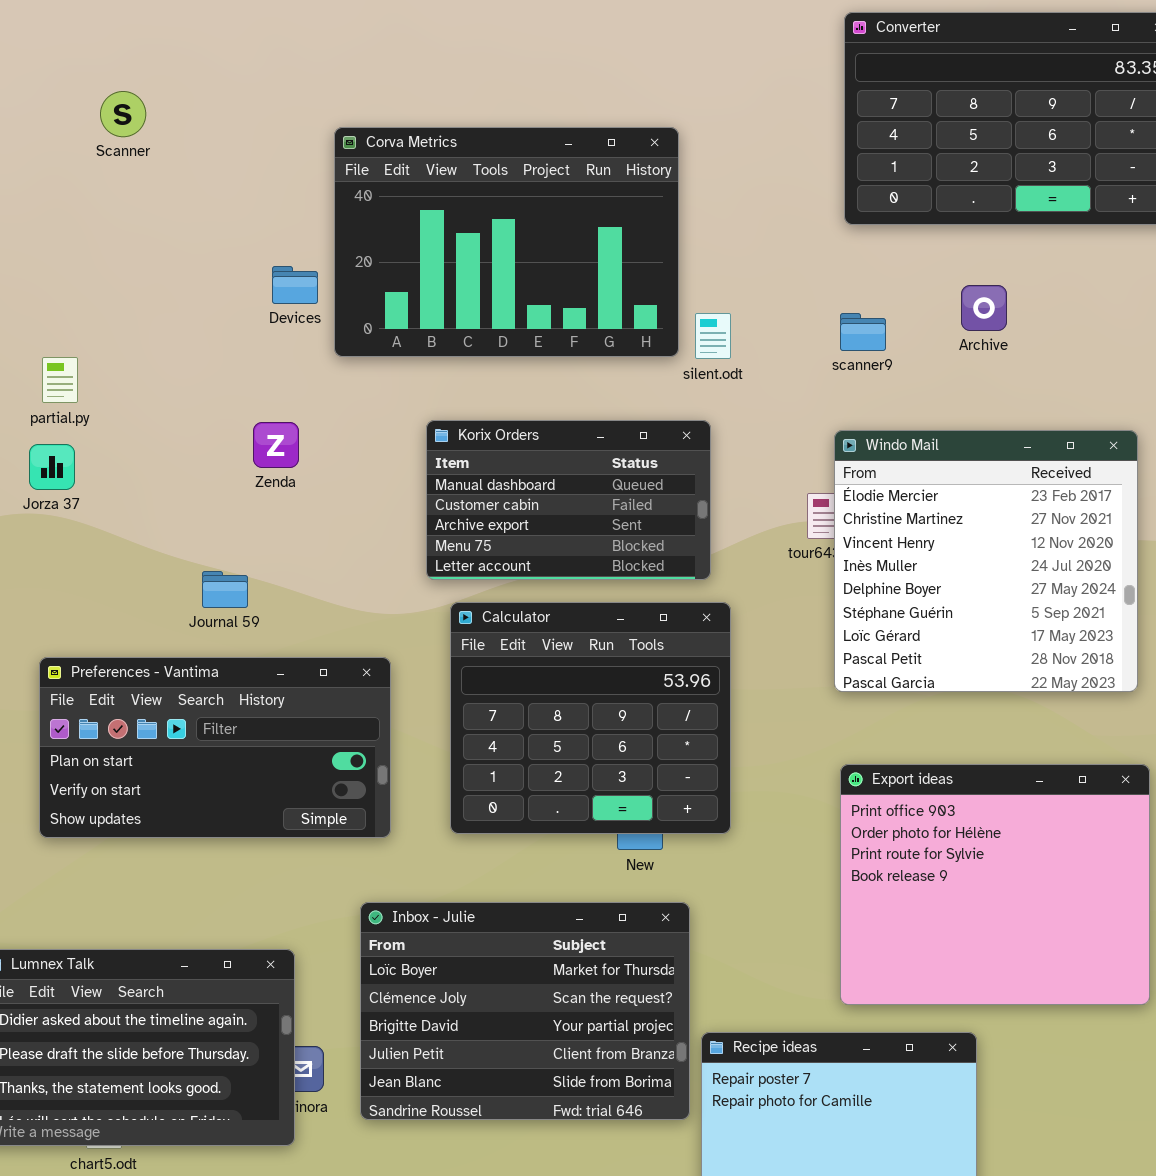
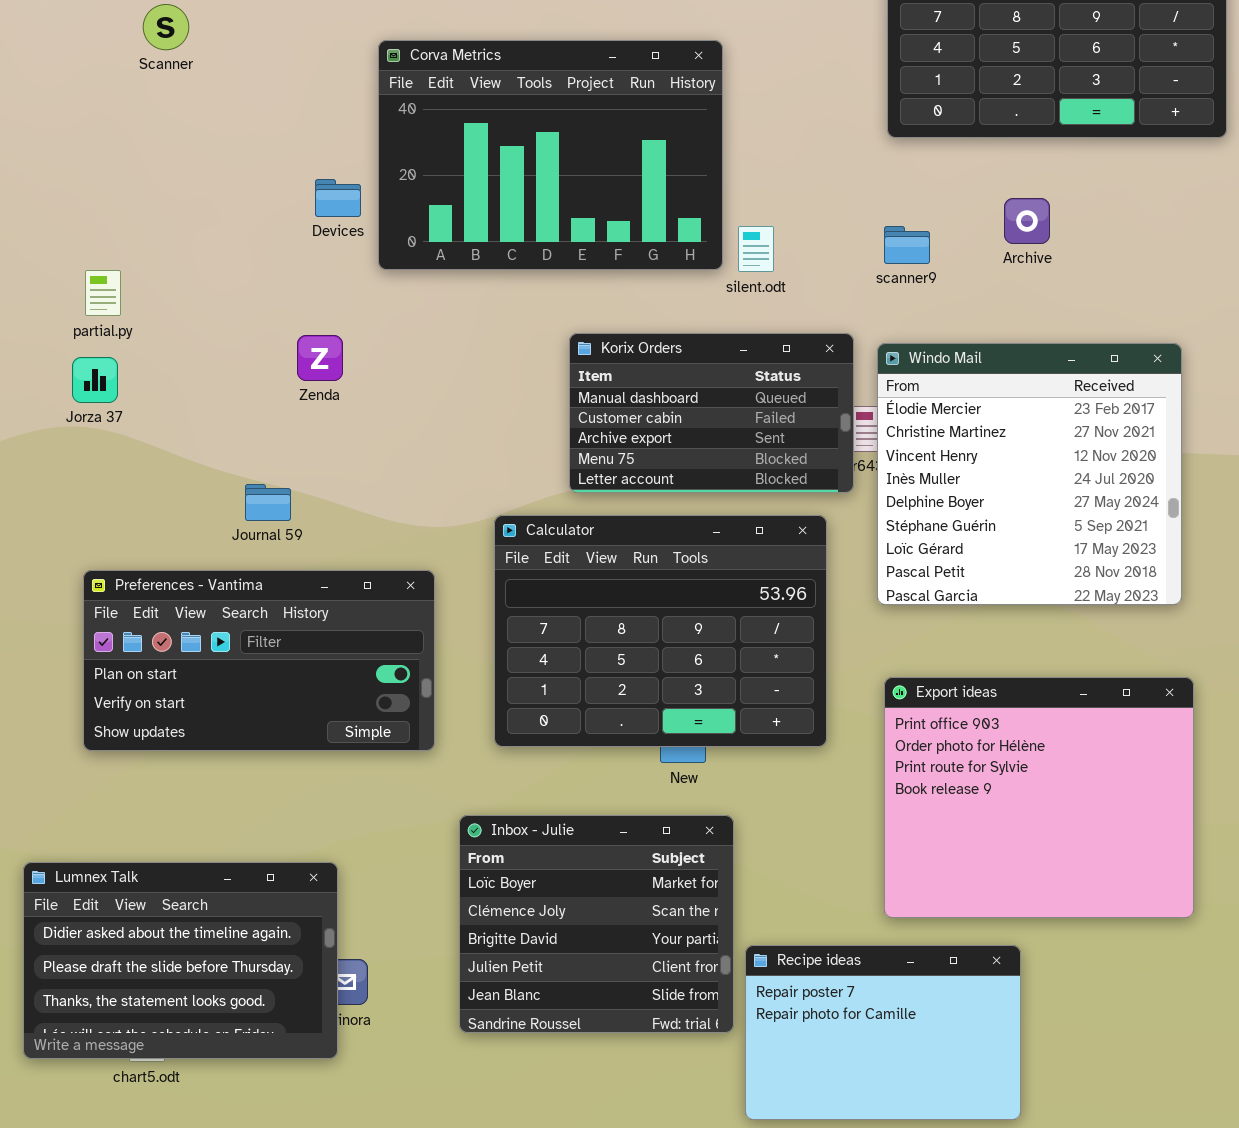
Korix Orders: [426,420,711,580] -> [569,333,854,493], moved
Calculator: [450,602,731,834] -> [494,515,827,747], resized
Inbox - Julie: [360,902,690,1120] -> [459,815,734,1033], resized

